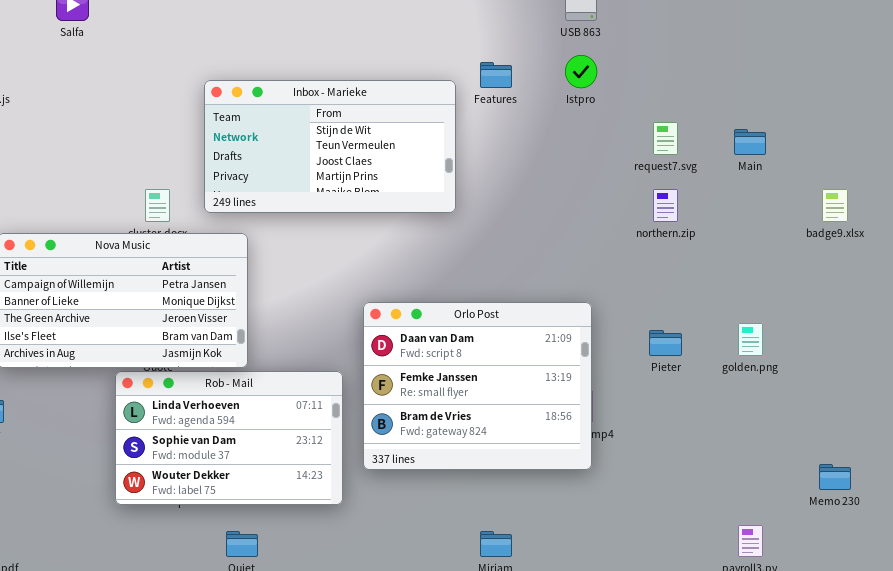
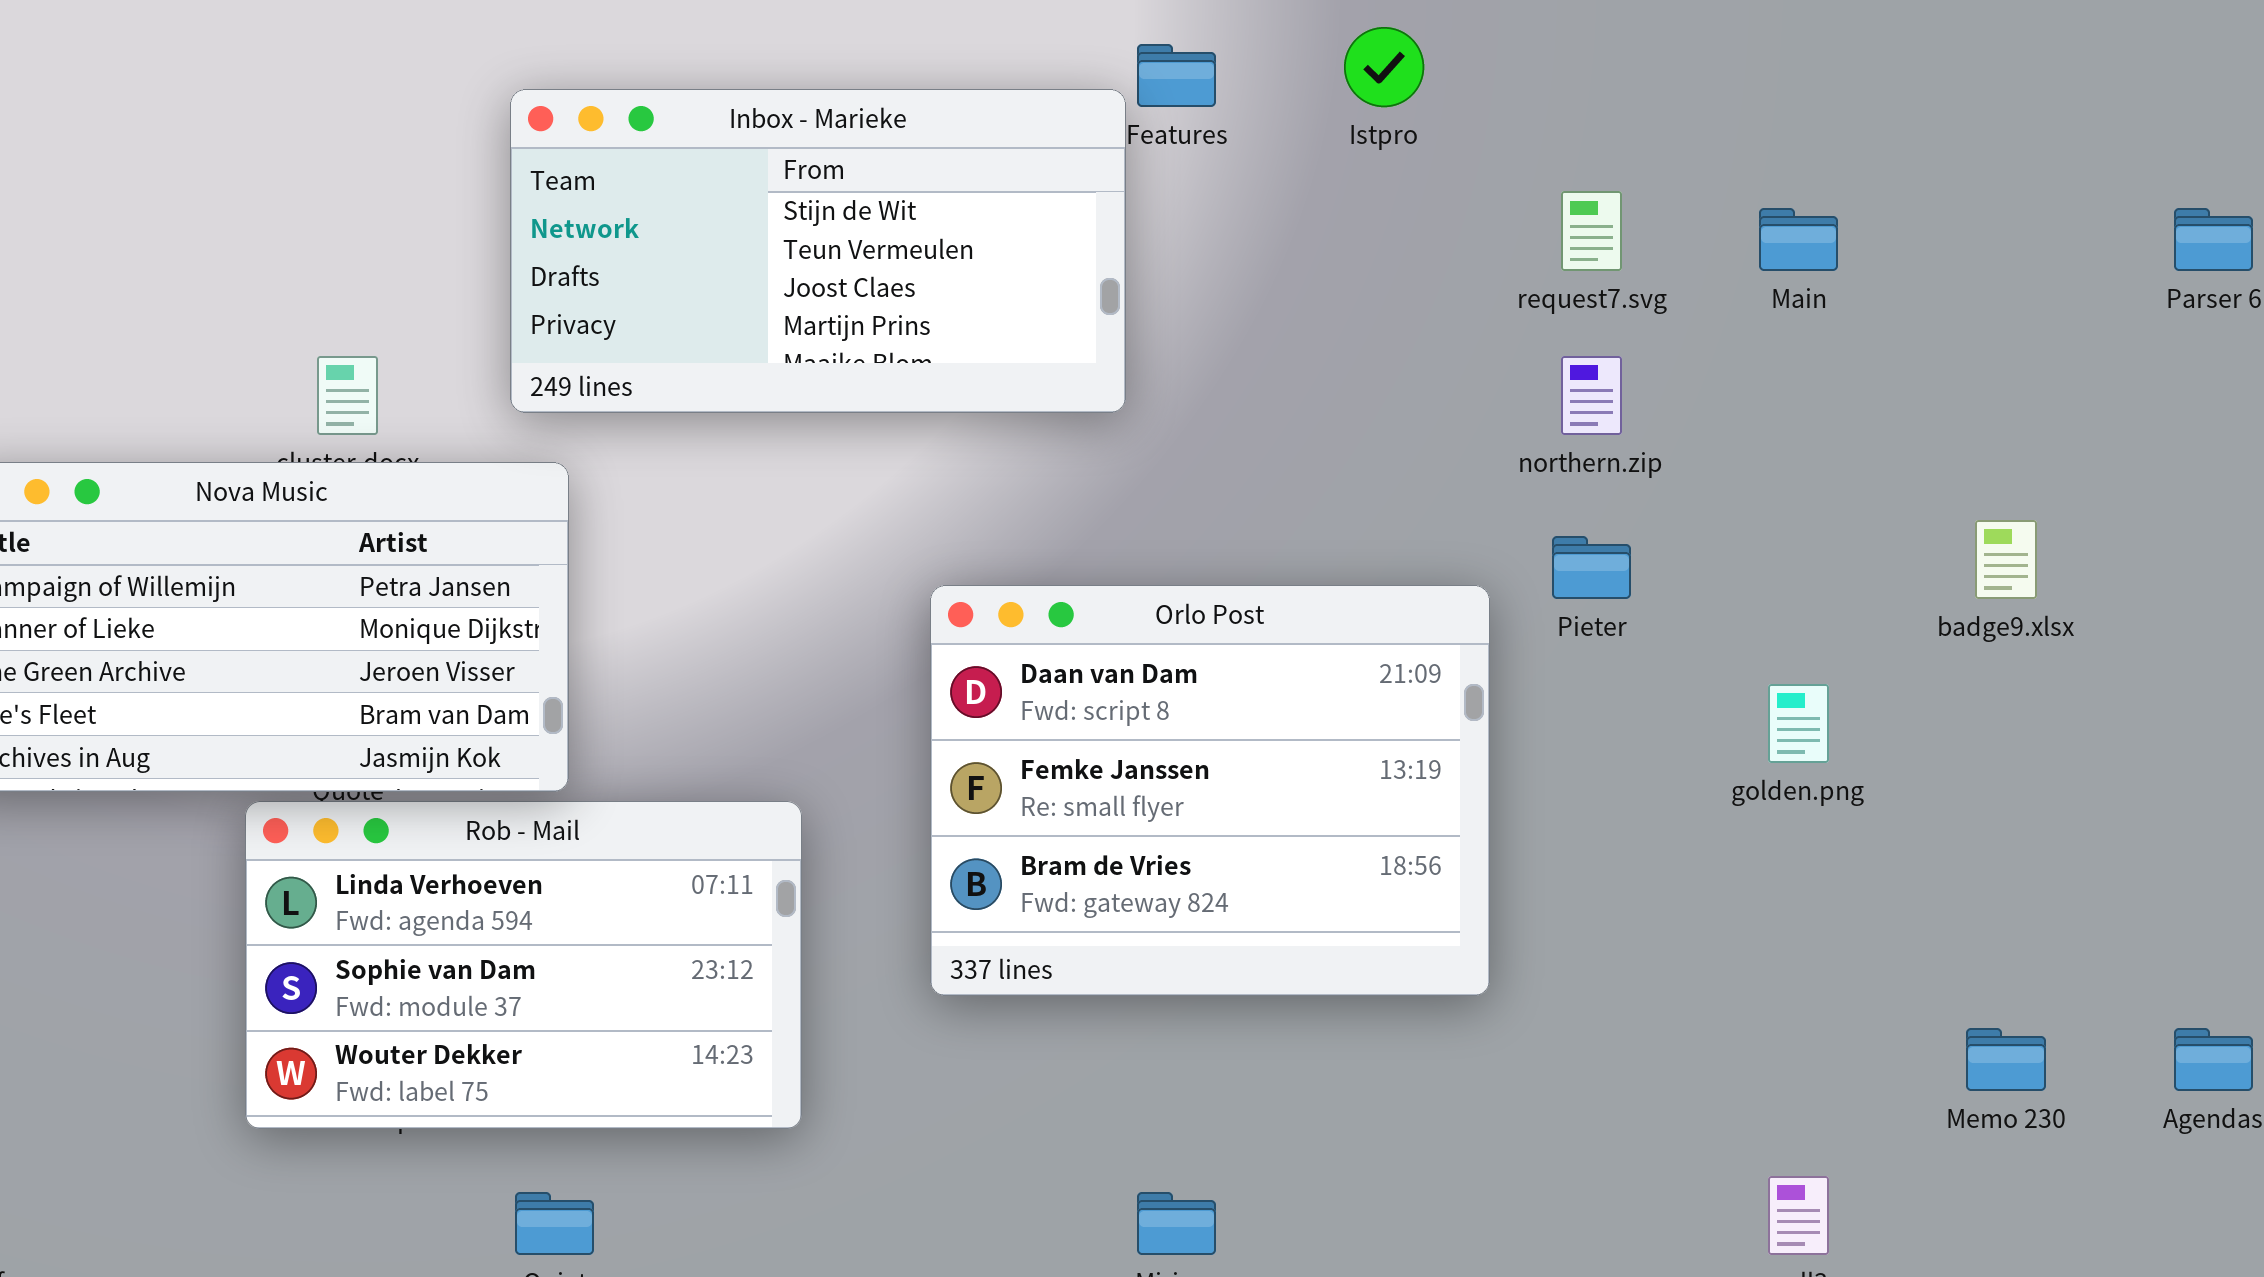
Inbox - Marieke: [204,80,456,213] -> [510,89,1126,413], moved
badge9.xlsx: [822,189,848,222] -> [1975,520,2037,599], moved
Orlo Post: [363,302,592,470] -> [930,585,1490,996], moved
Pieter: [649,330,682,356] -> [1552,536,1631,599], moved

